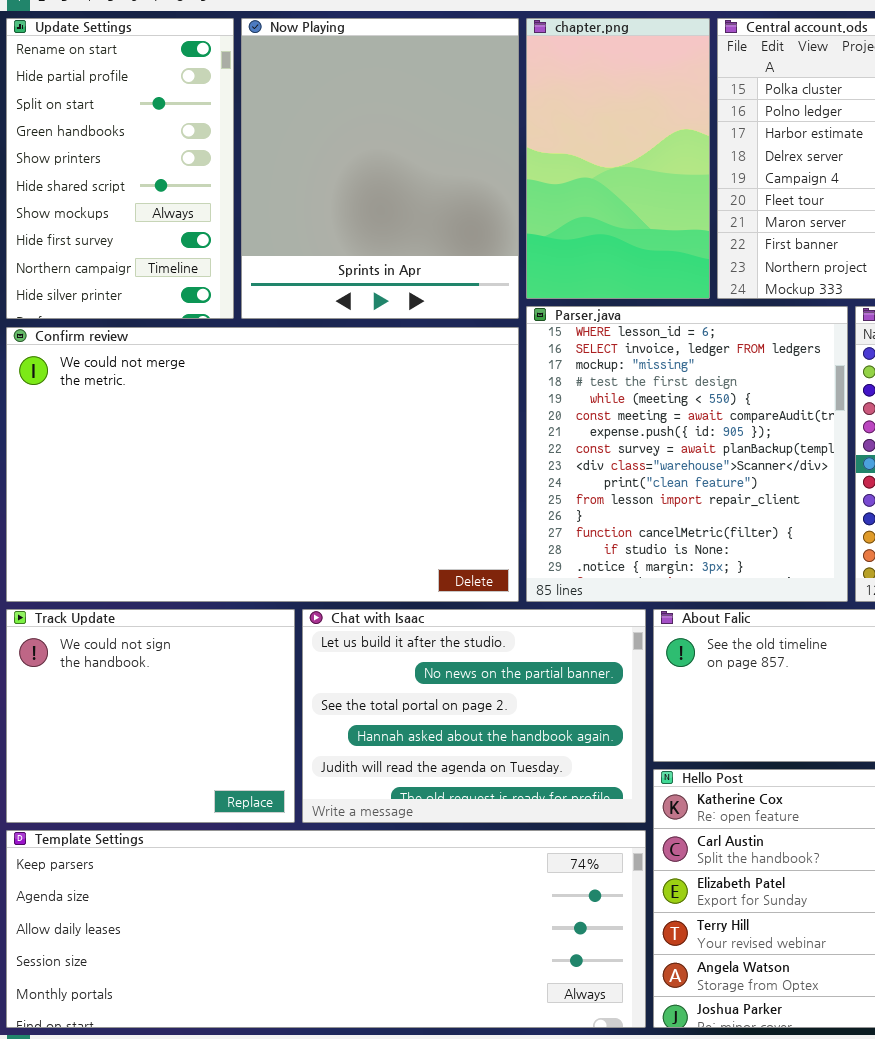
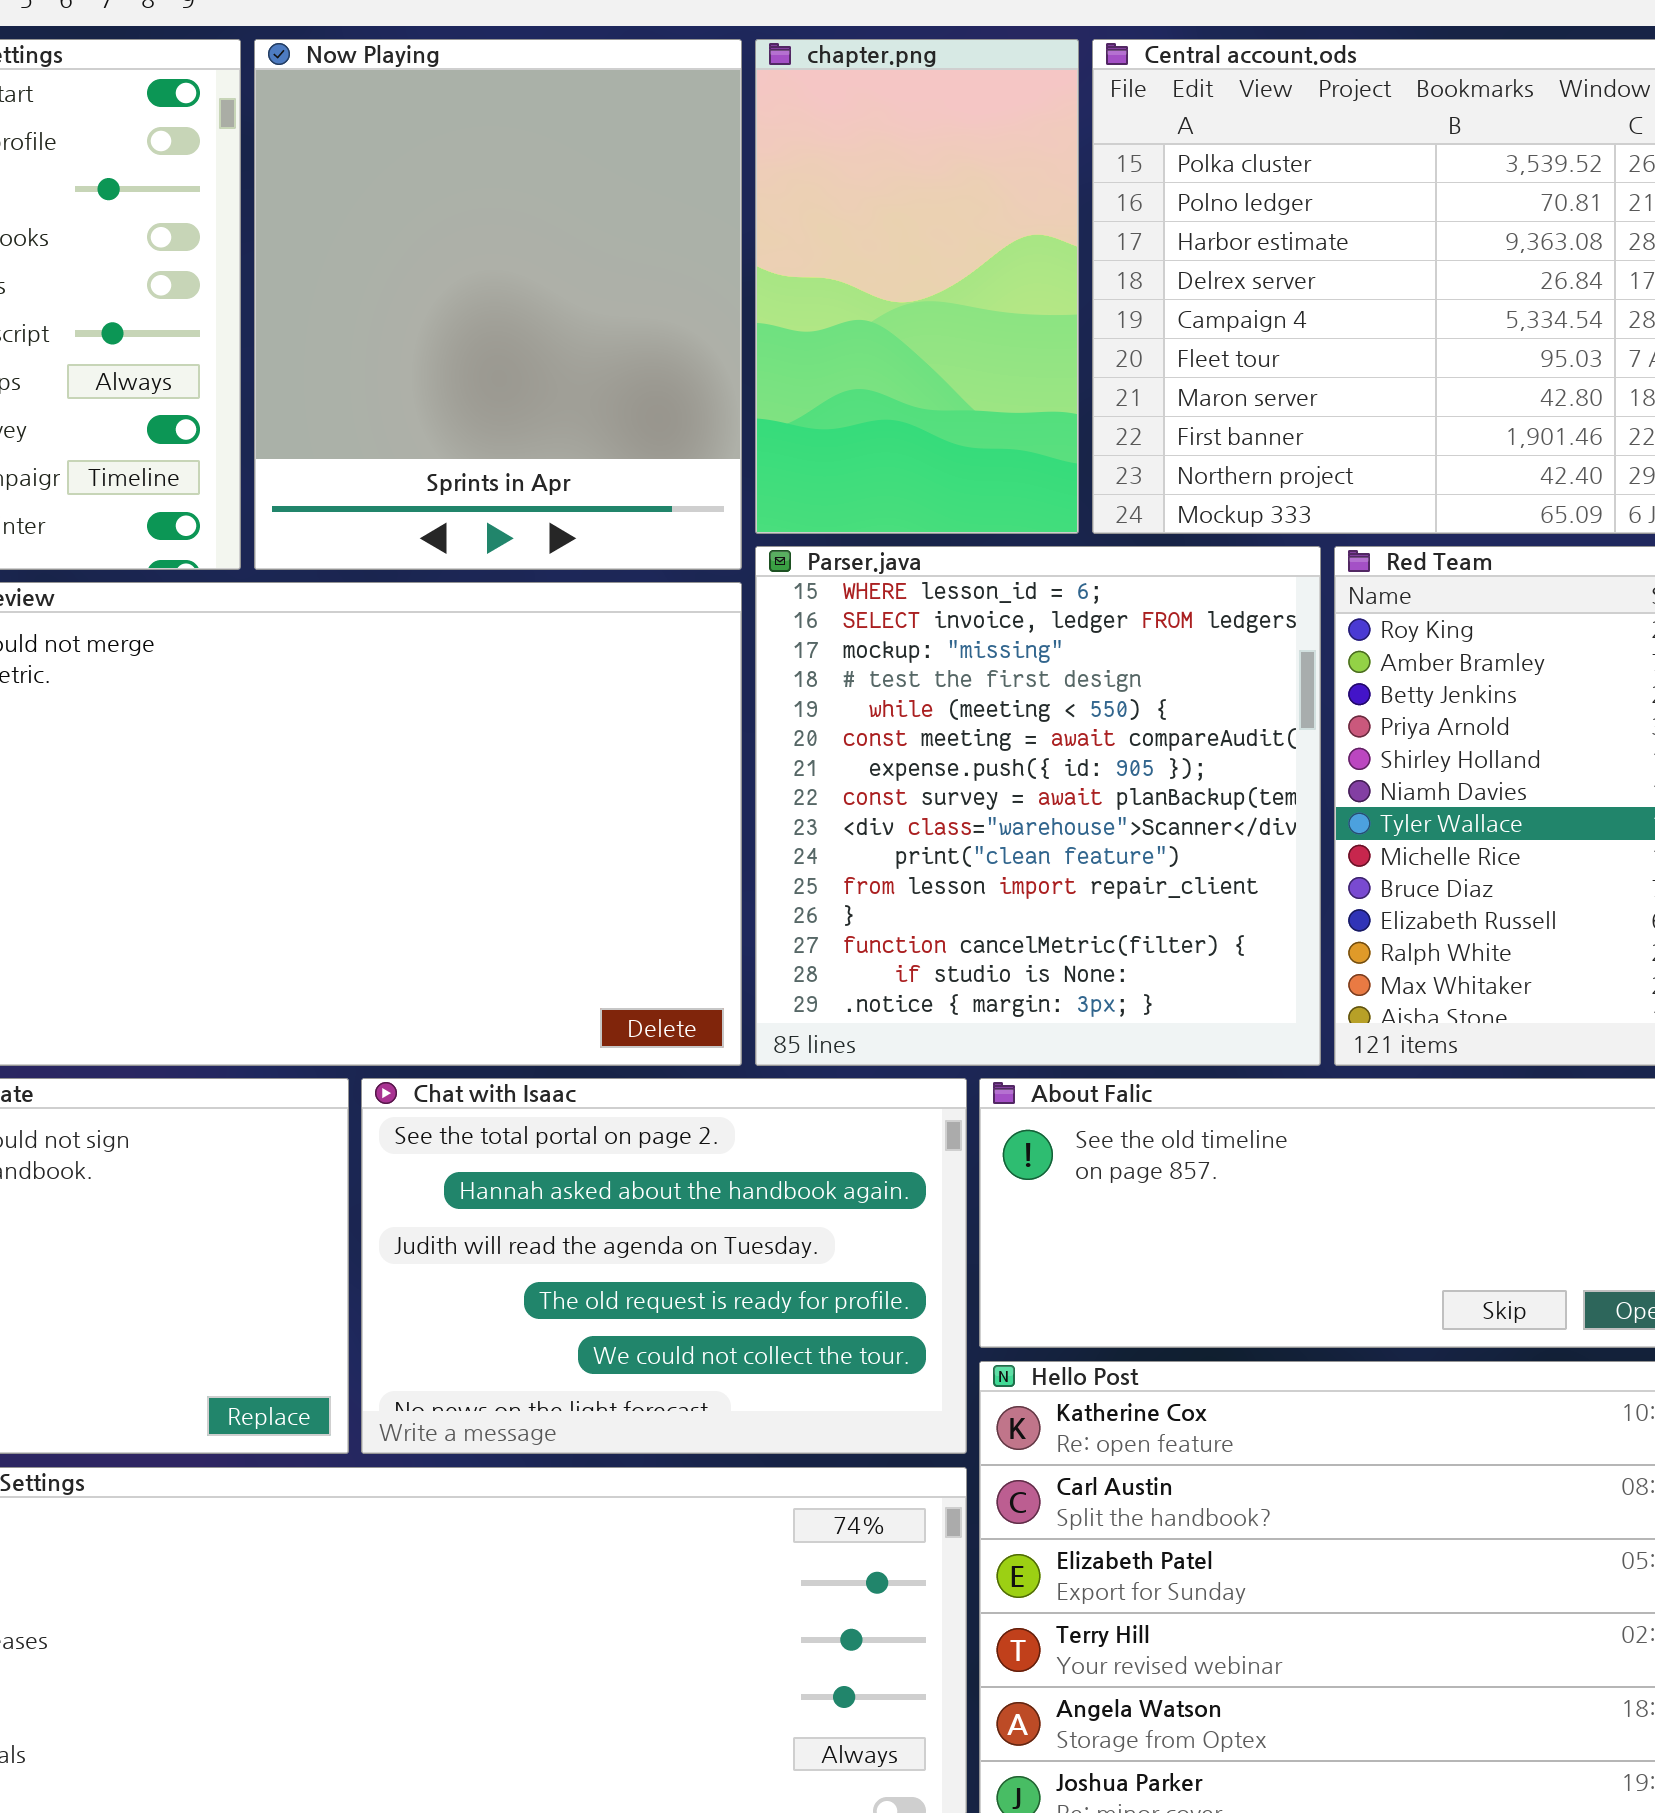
Chat with Isaac: [302,609,646,823] -> [361,1078,967,1454], scrolled down 2 rows

